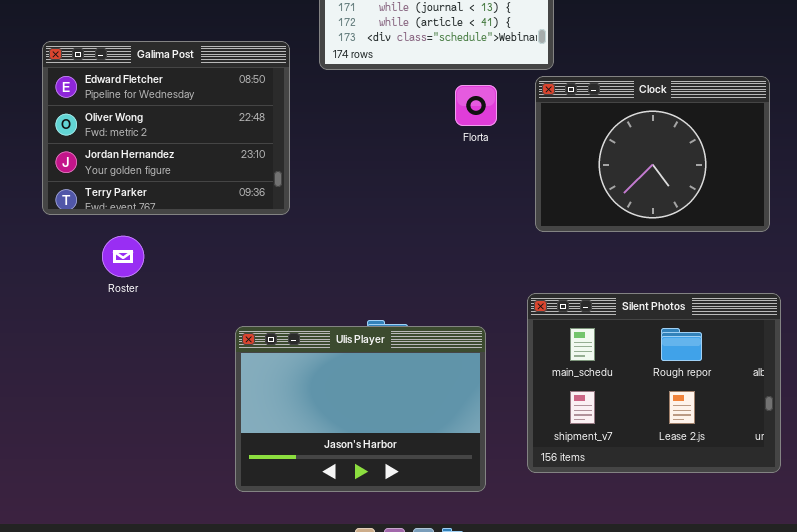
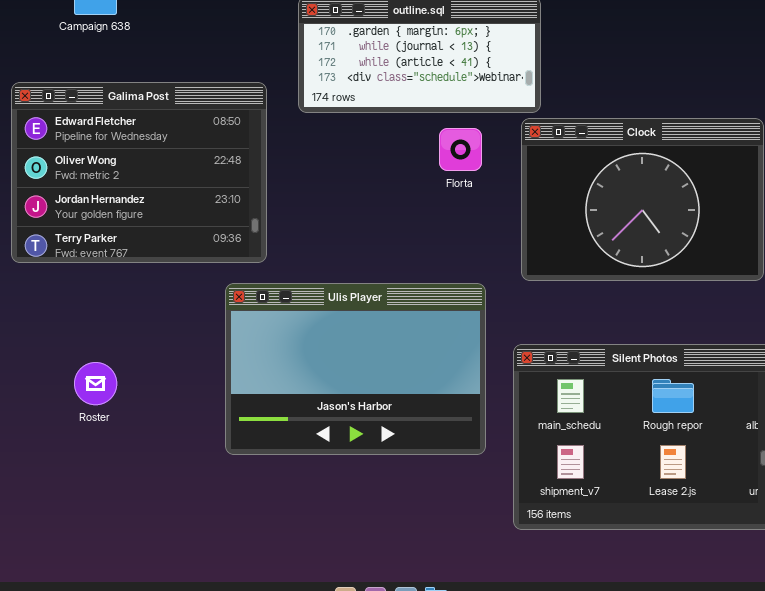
Roster: [102,236,144,277] -> [74,362,117,405], moved
Ulis Player: [235,326,486,492] -> [225,283,486,455], moved

